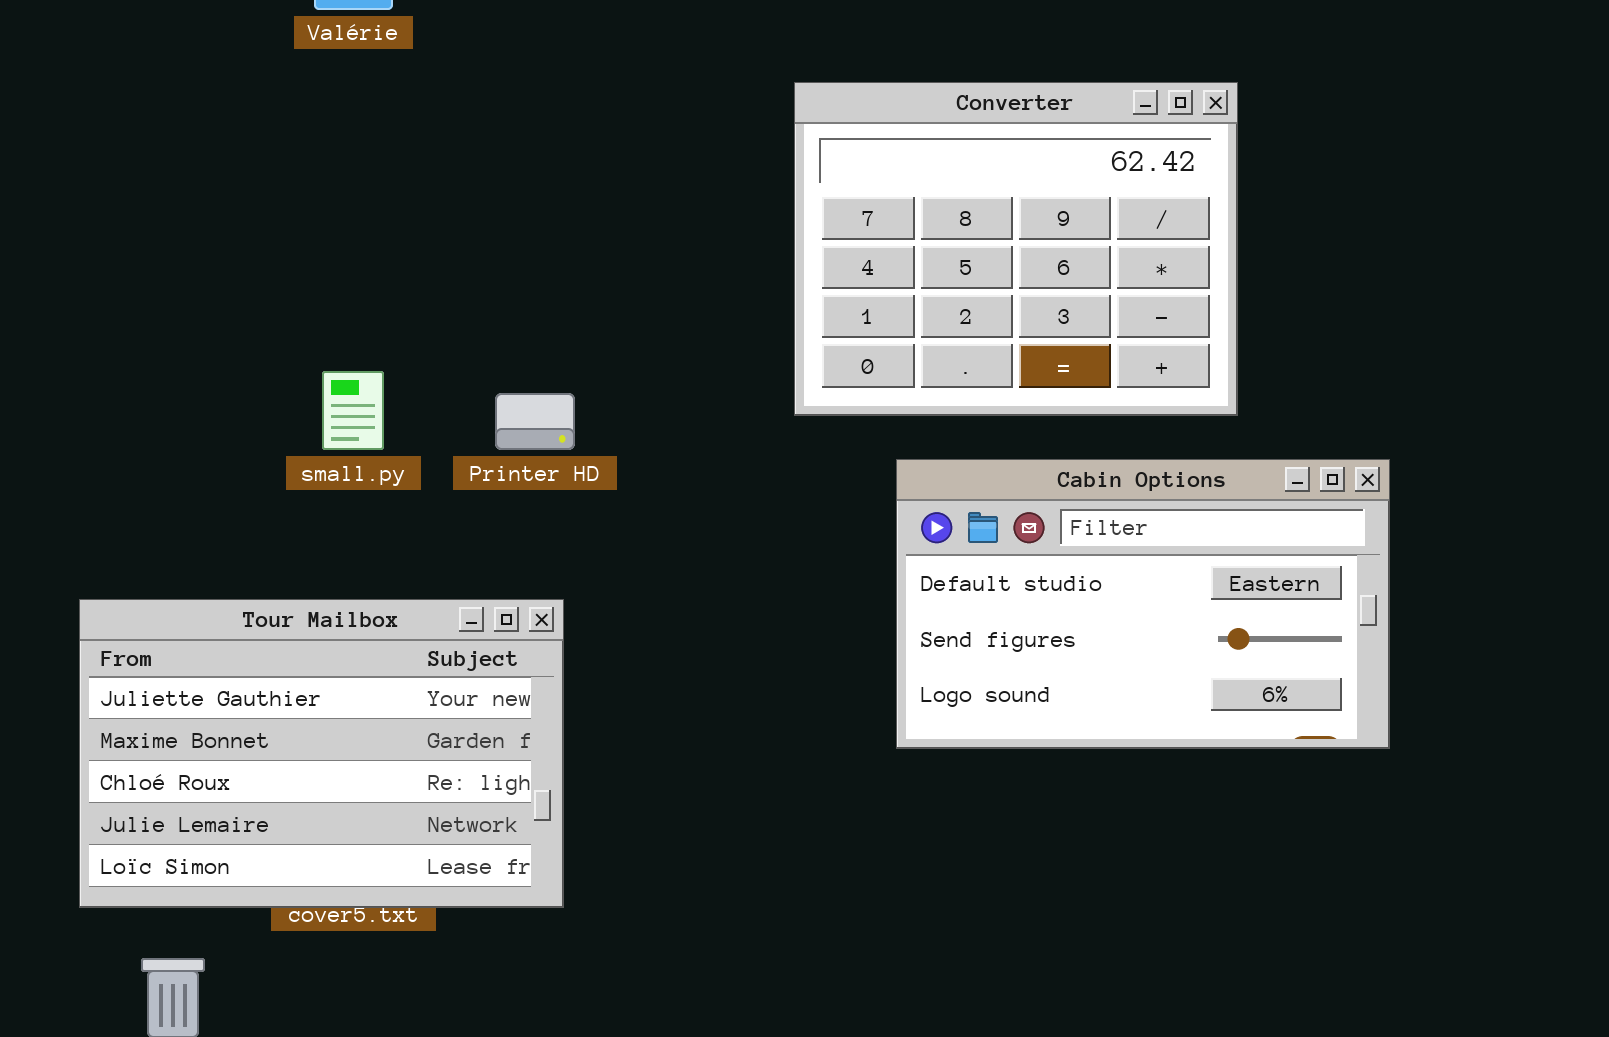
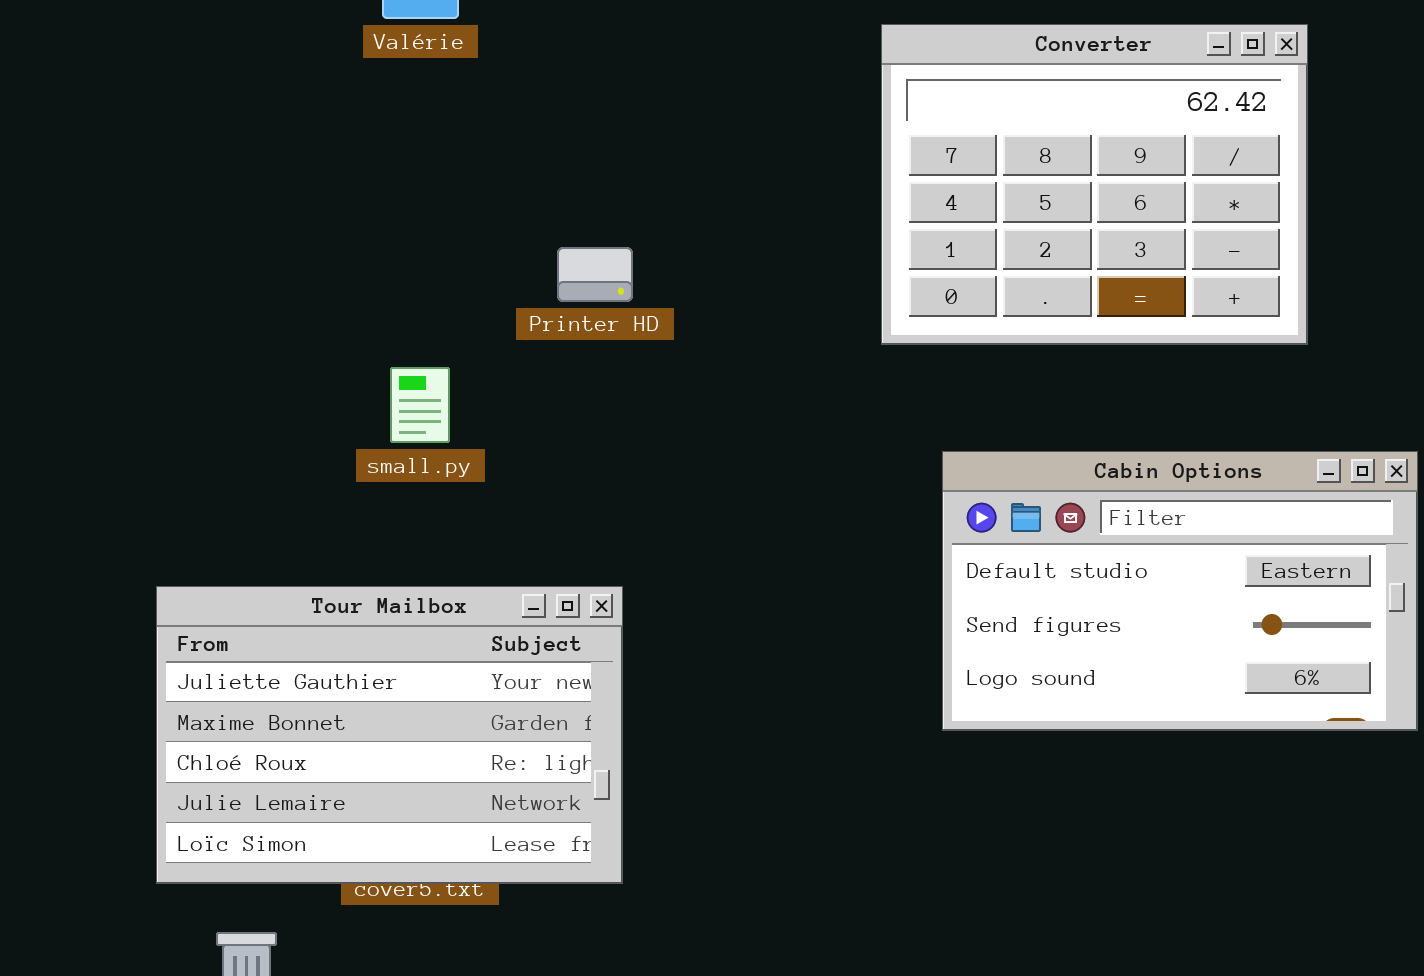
Converter: [794,82,1238,416] -> [881,24,1308,345], moved
Printer HD: [495,393,575,450] -> [557,247,633,302], moved

